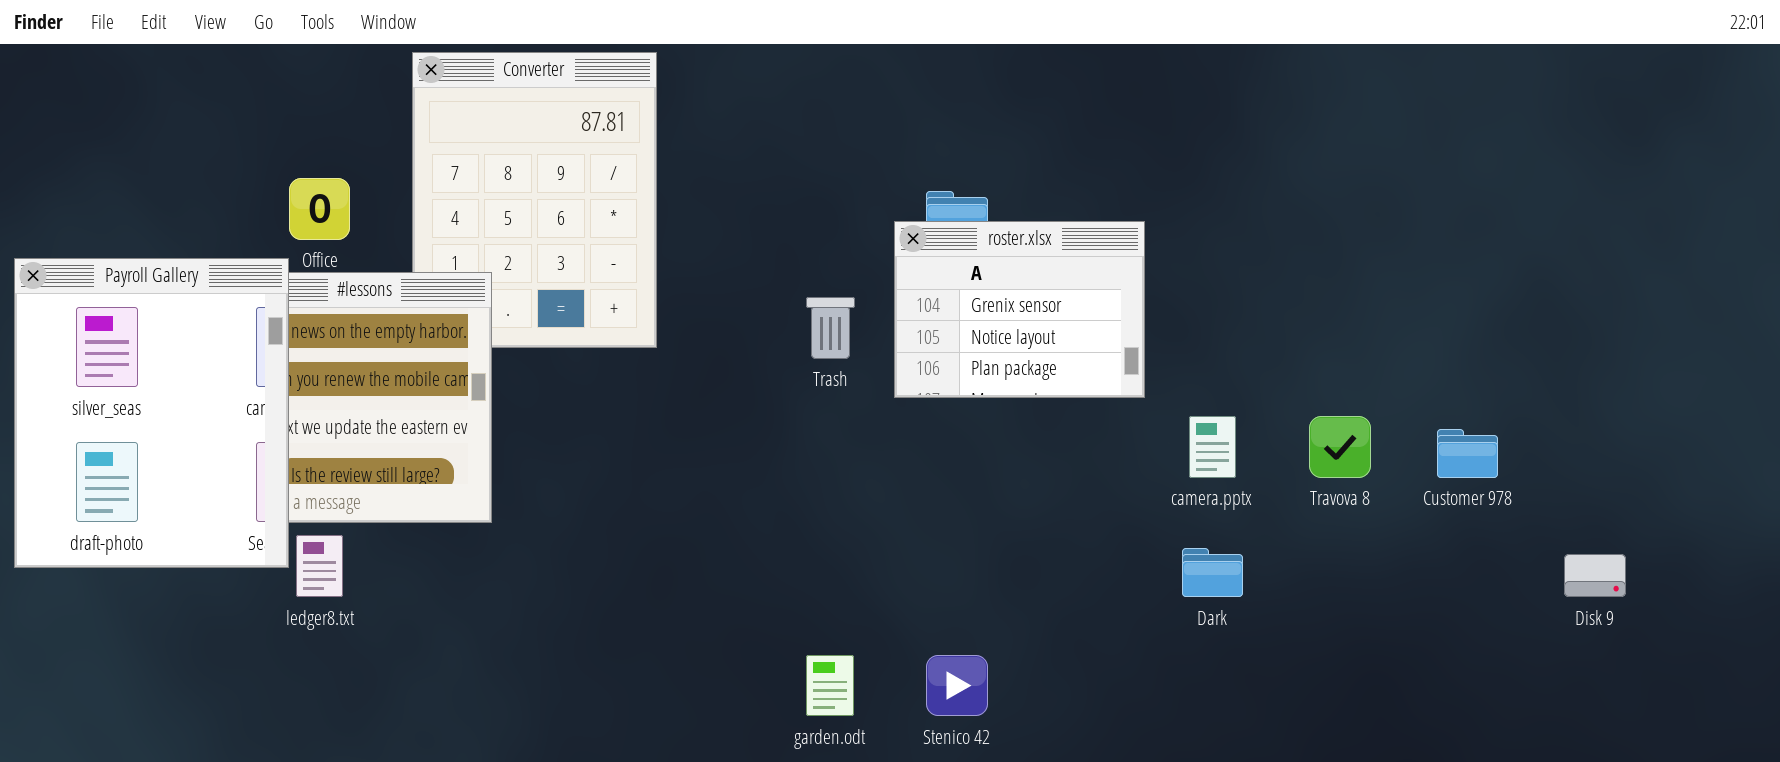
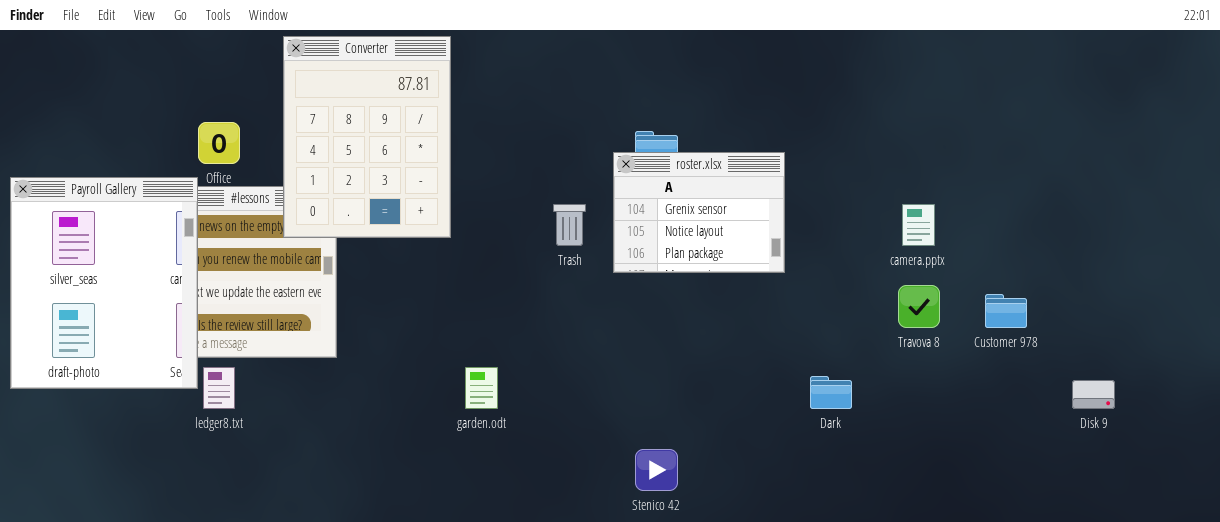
Converter: [412,52,657,348] -> [283,36,451,238], raised
camera.pptx: [1189,416,1236,478] -> [902,204,935,246], moved
garden.odt: [806,655,854,716] -> [465,367,498,409], moved

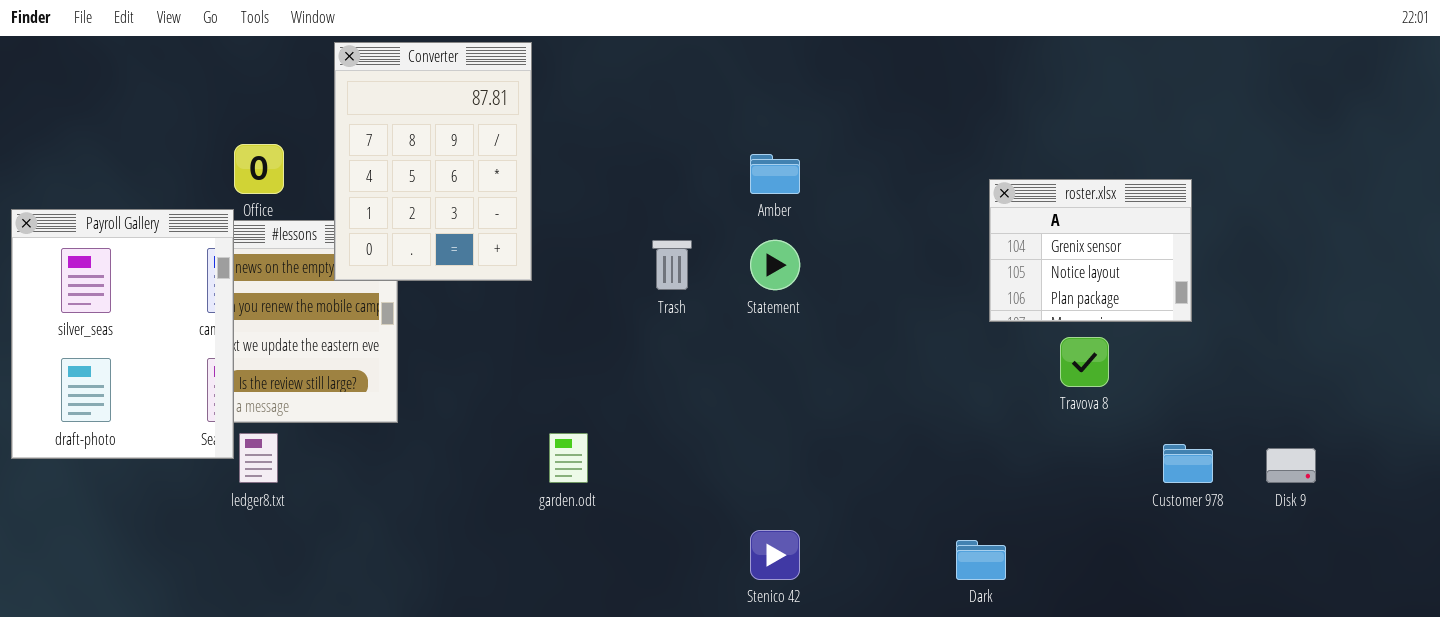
roster.xlsx: [613,152,785,273] -> [989,179,1192,322], moved
Customer 978: [985,294,1027,328] -> [1163,444,1213,483], moved
Dark: [810,376,852,409] -> [956,540,1006,580], moved

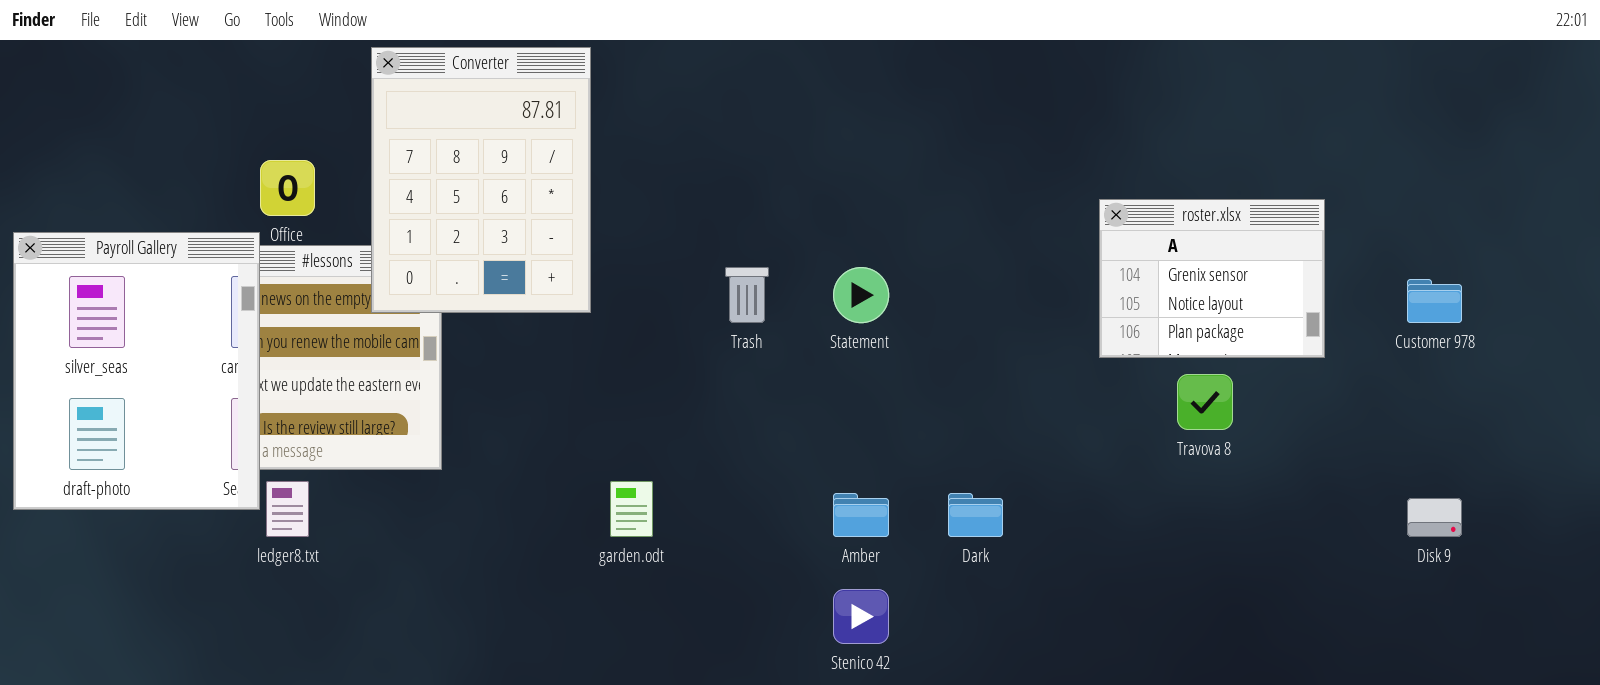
Amber: [750,154,800,194] -> [833,493,889,537], moved
Customer 978: [1163,444,1213,483] -> [1407,279,1462,323], moved
Dark: [956,540,1006,580] -> [948,493,1003,537], moved

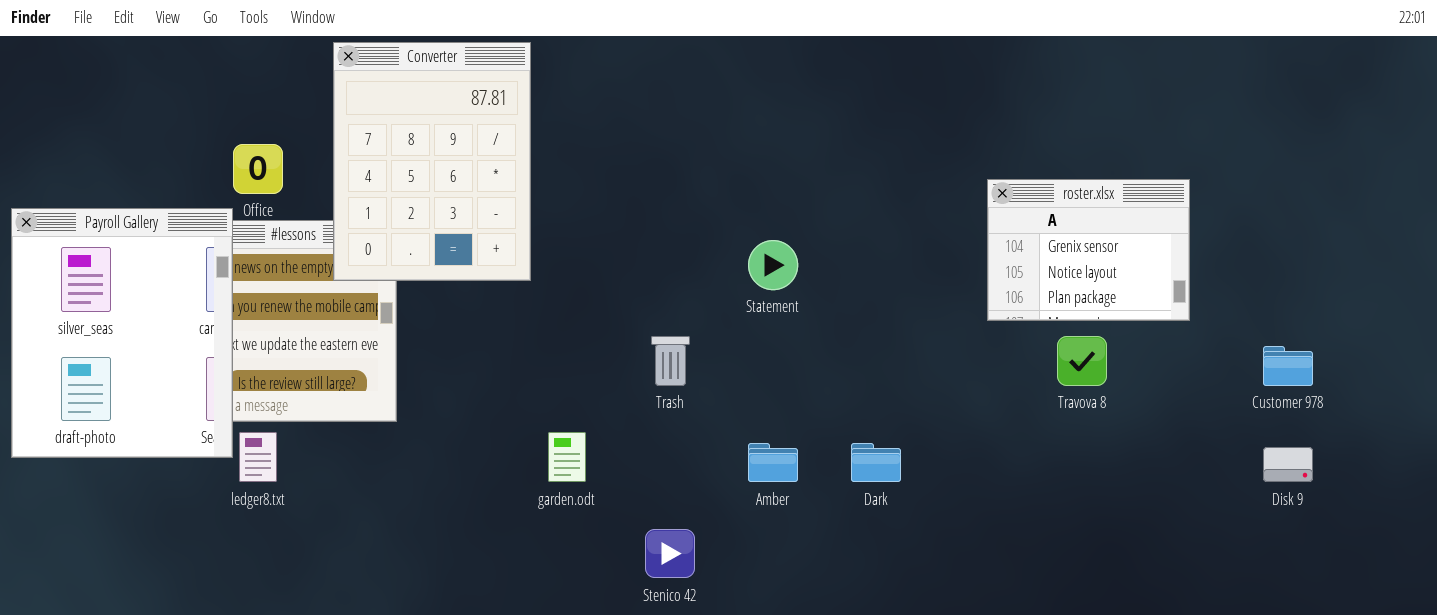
Trash: [725,267,769,323] -> [651,336,690,386], moved
Customer 978: [1407,279,1462,323] -> [1263,346,1313,386], moved
Stenico 42: [833,589,889,644] -> [645,529,695,578], moved

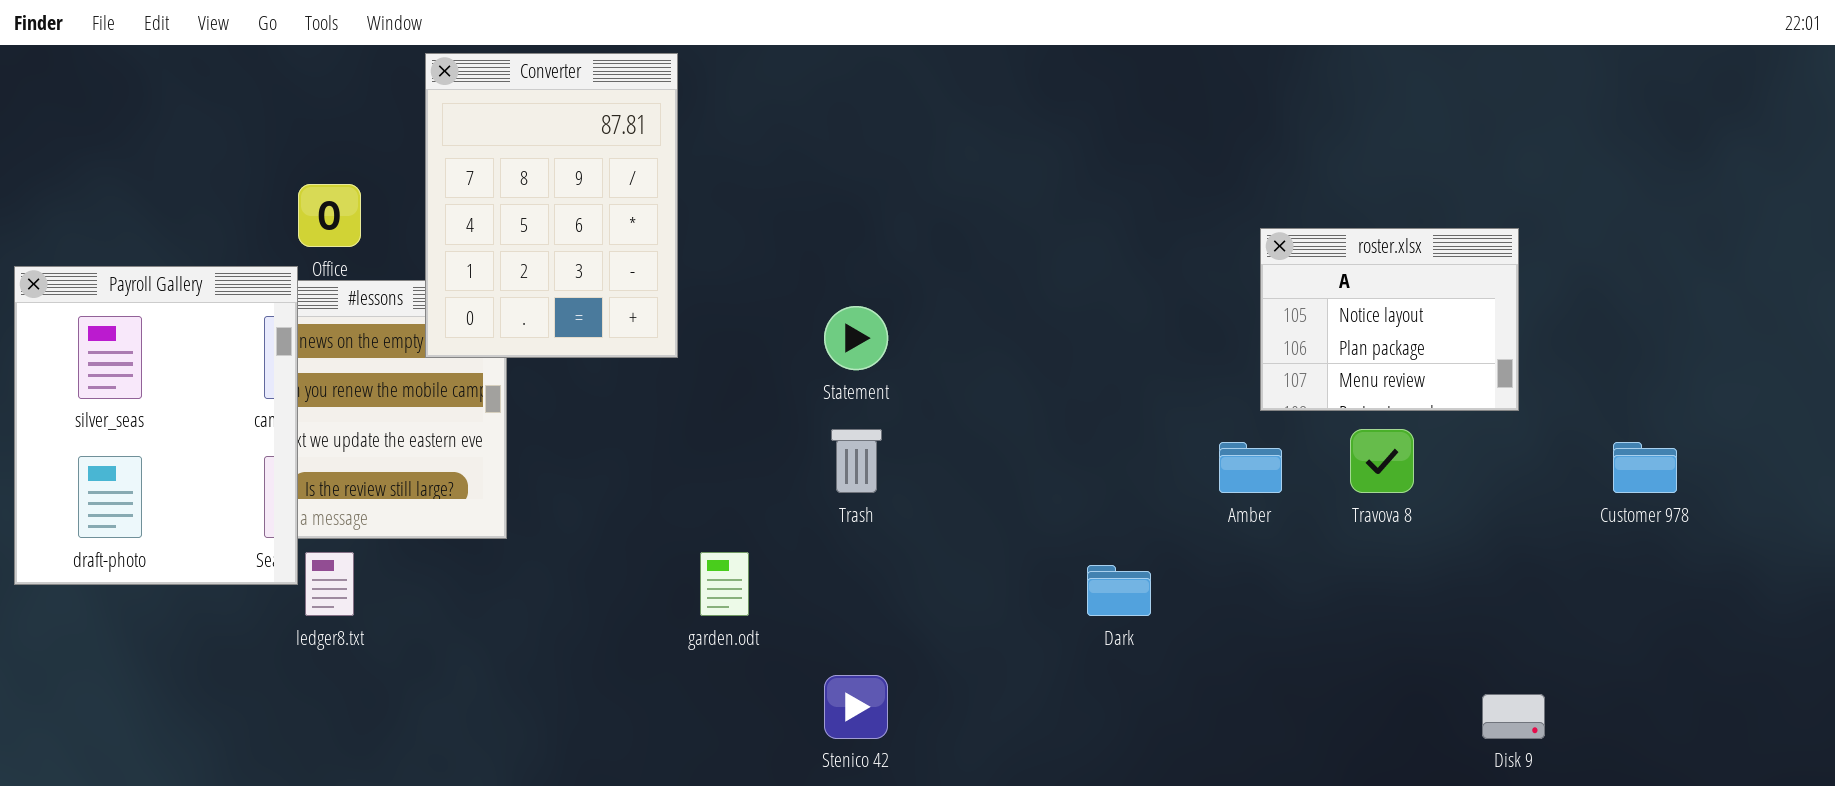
roster.xlsx: [987,179,1190,321] -> [1260,228,1519,411], scrolled down 1 row
Statement: [748,240,798,290] -> [824,306,888,370], moved
Amber: [748,443,798,482] -> [1219,442,1282,493], moved
Disk 9: [1263,447,1313,482] -> [1482,694,1545,739], moved

